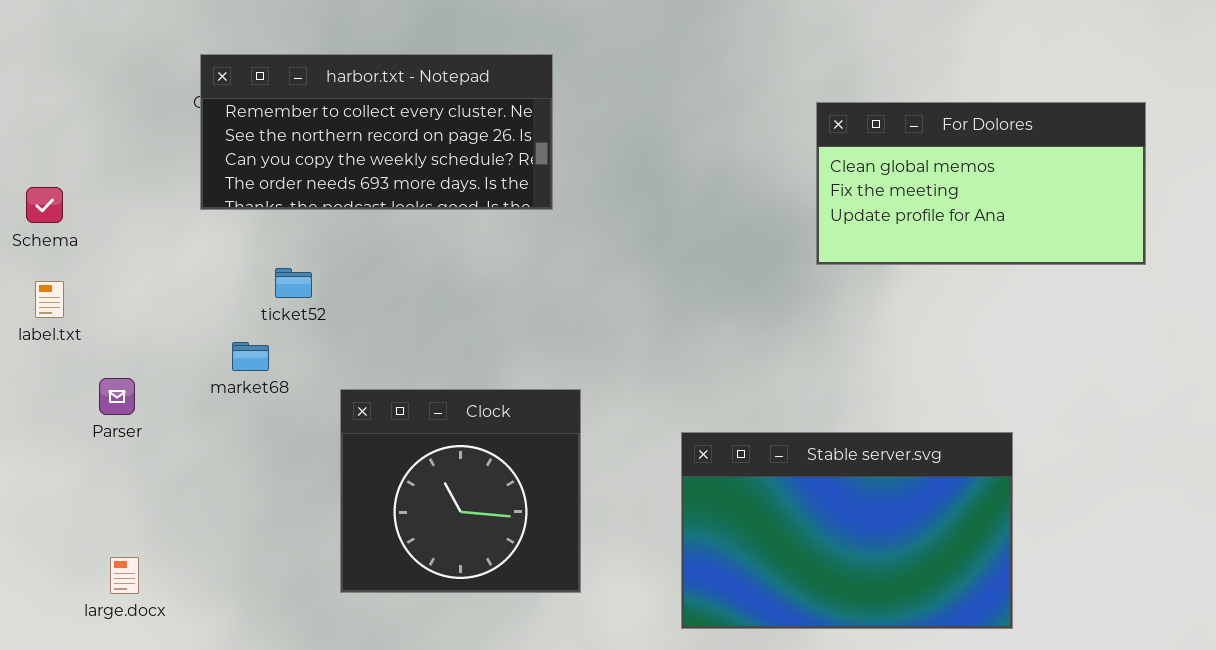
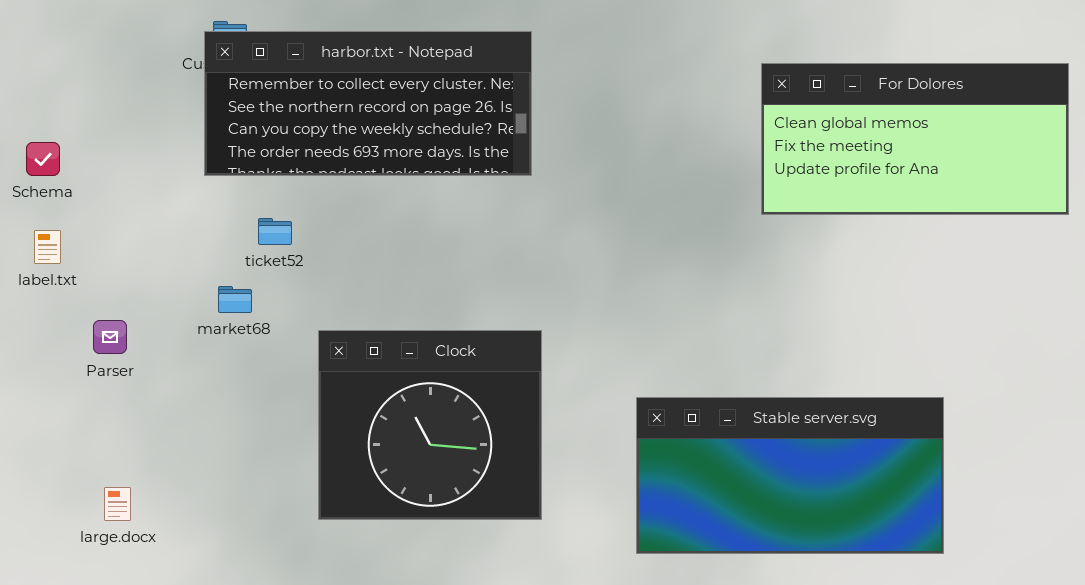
harbor.txt - Notepad: [200,54,553,210] -> [204,31,532,176], moved
Stable server.svg: [681,432,1013,629] -> [636,397,944,554], resized

